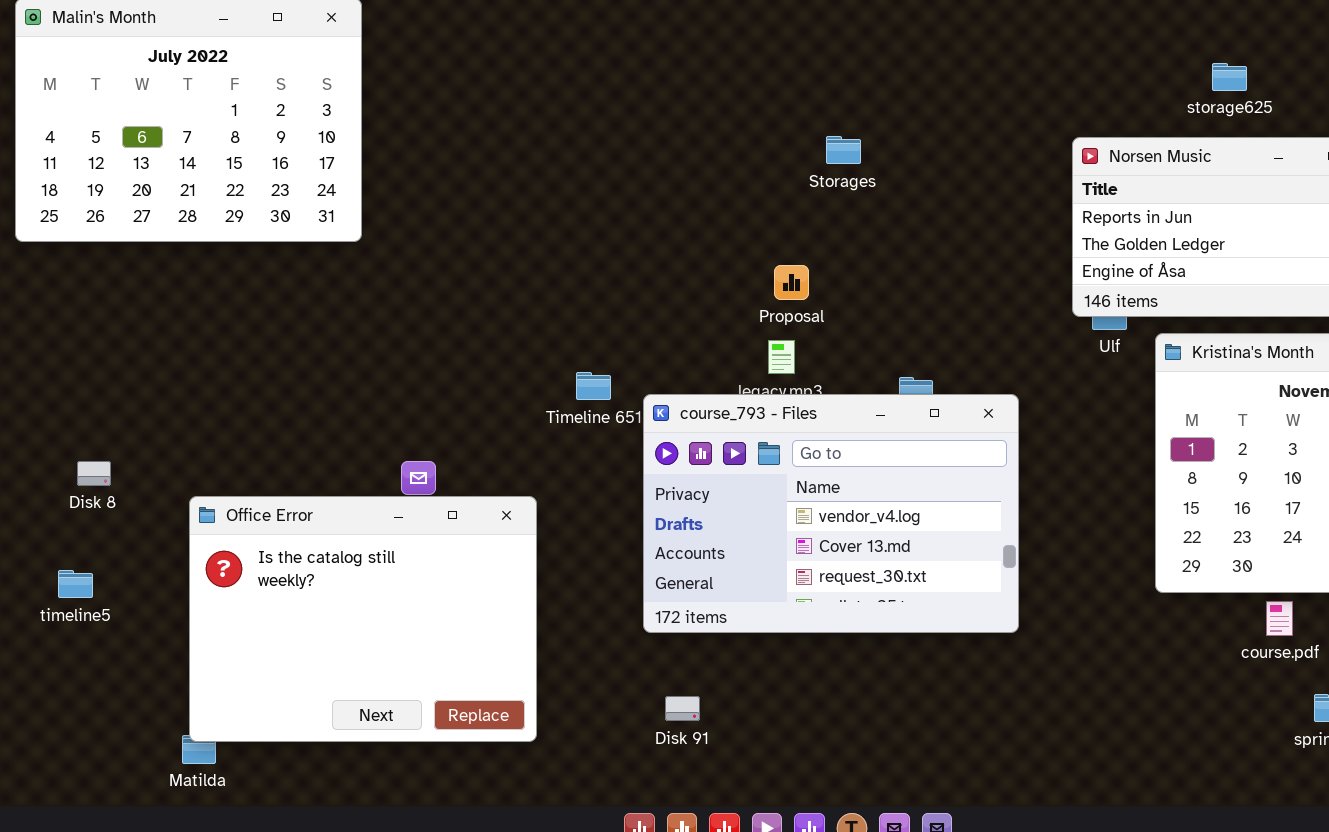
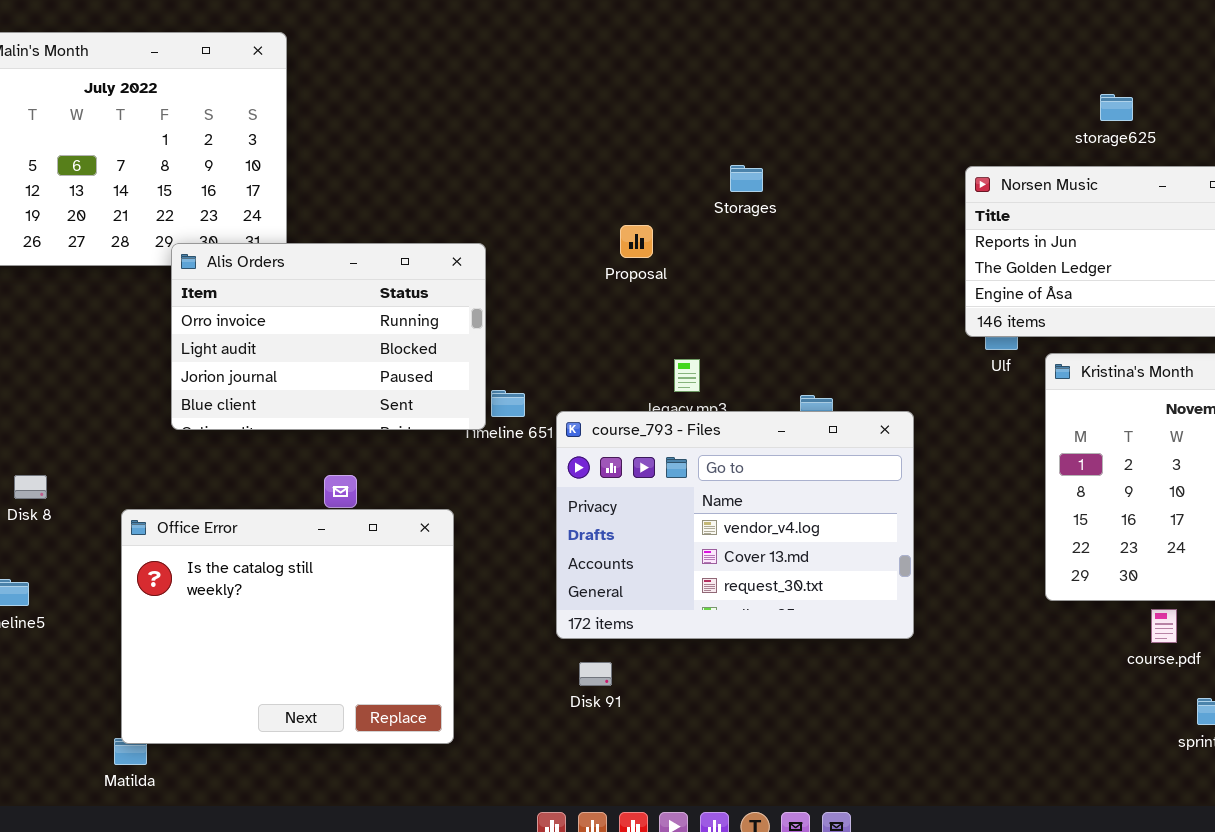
Alis Orders: none -> [171,243,486,430], opened
Proposal: [774,265,809,300] -> [620,225,653,258], moved
Disk 91: [665,696,700,721] -> [579,662,612,686], moved

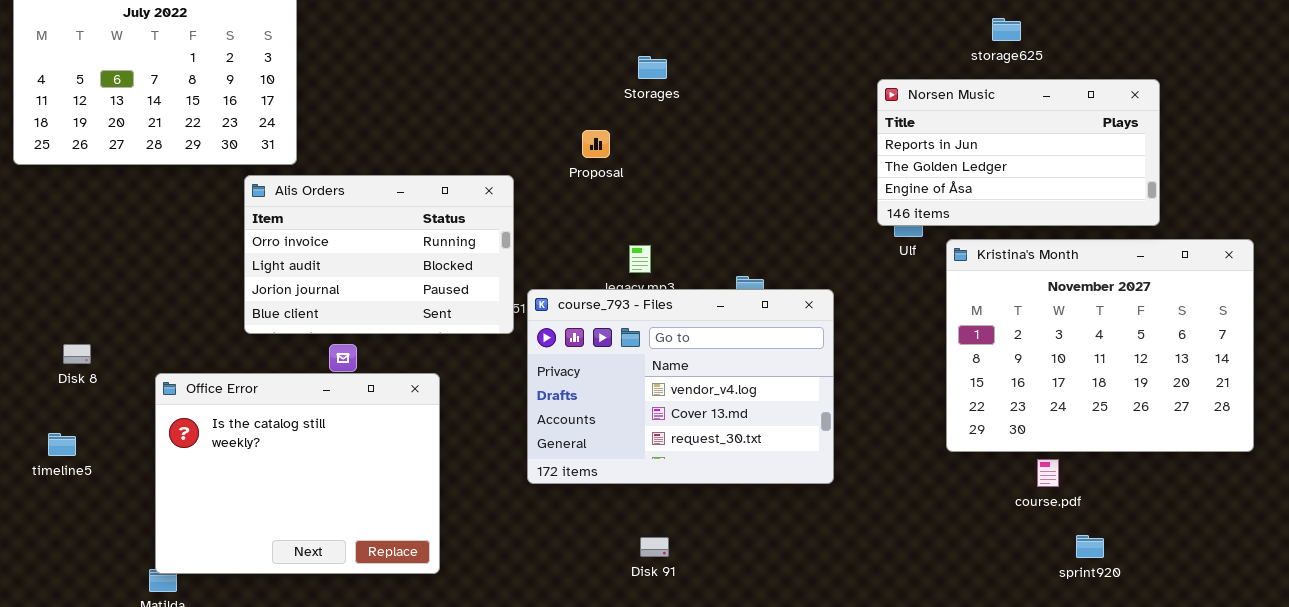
Storages: [730,165,763,192] -> [638,56,667,79], moved
Alis Orders: [171,243,486,430] -> [244,175,514,334], moved
Disk 91: [579,662,612,686] -> [640,537,669,557], moved

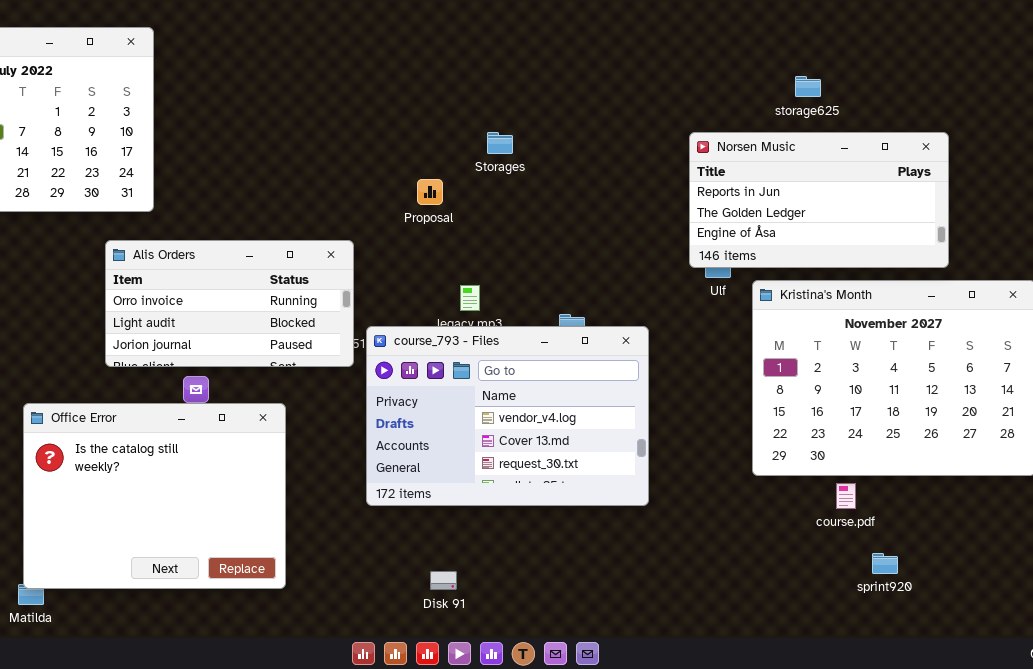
Storages: [638,56,667,79] -> [487,132,513,154], moved
Alis Orders: [244,175,514,334] -> [105,240,354,367], resized
Disk 91: [640,537,669,557] -> [430,571,457,590], moved

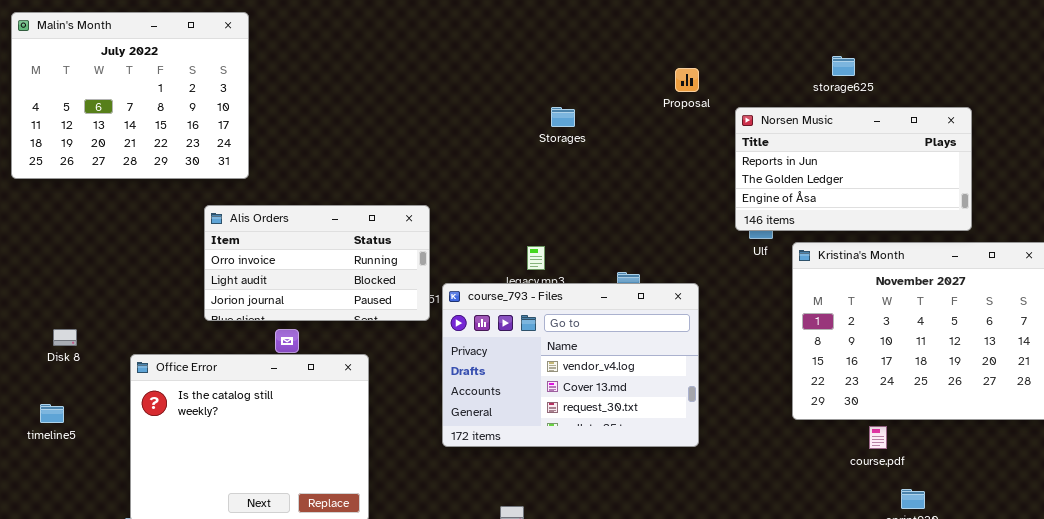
Proposal: [417,179,443,205] -> [675,68,699,92], moved

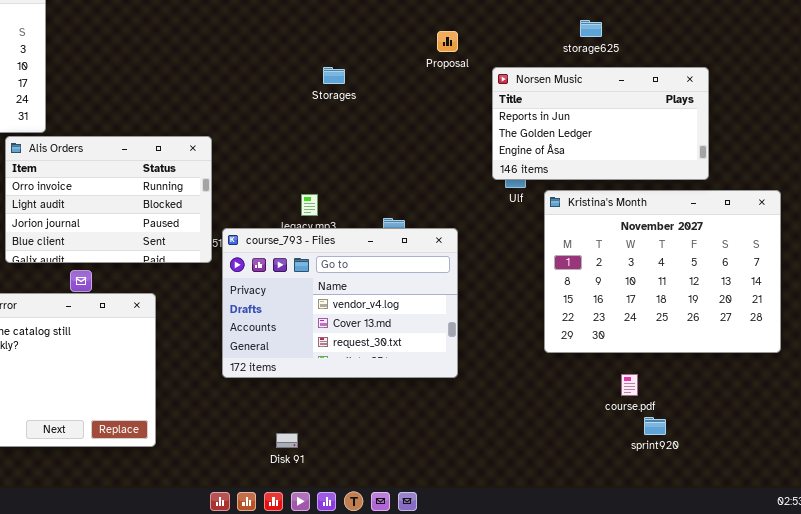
Alis Orders: [204,205,430,321] -> [5,136,212,263], resized
course.pdf: [869,426,887,449] -> [621,374,638,396], moved

